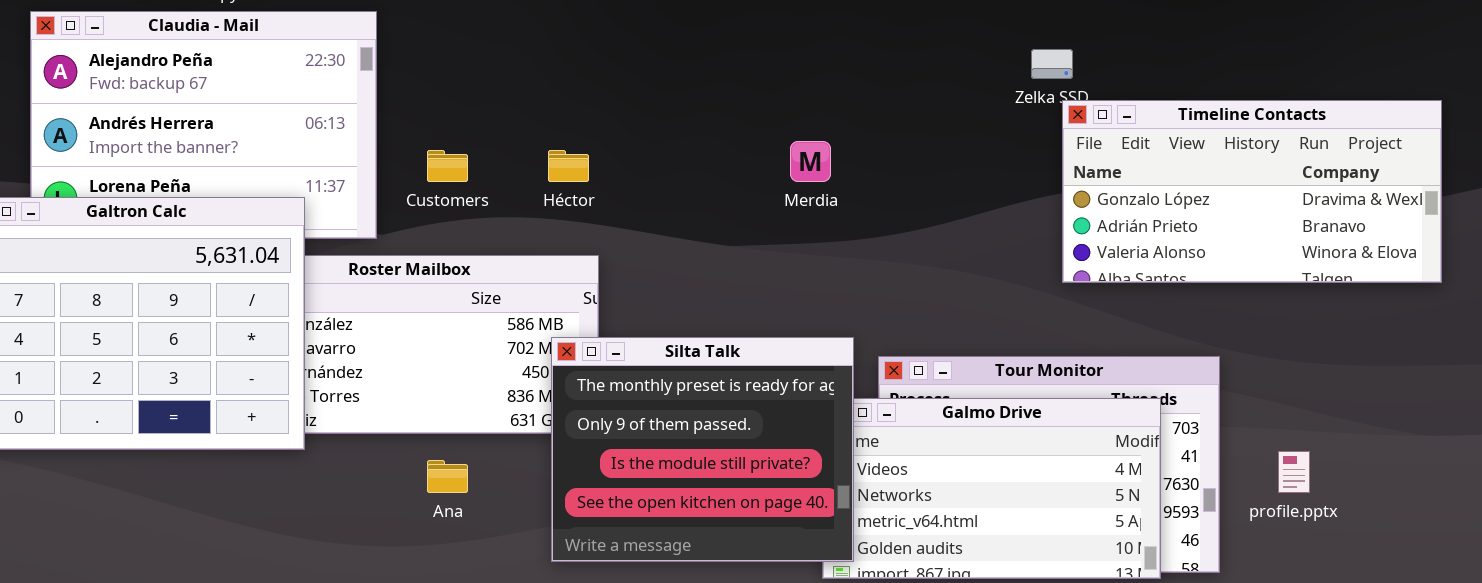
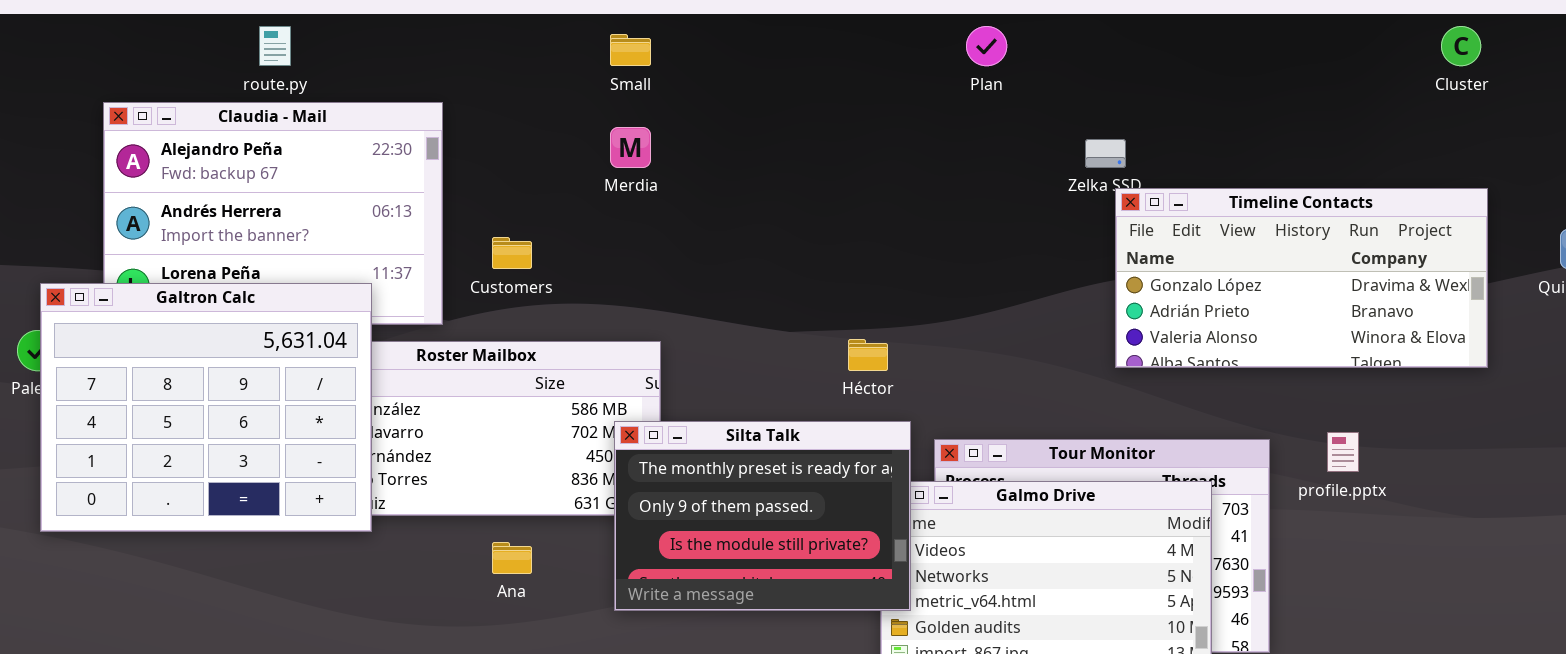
Merdia: [790,141,831,182] -> [610,127,651,168], moved
Héctor: [548,150,589,182] -> [848,339,888,371], moved
Silta Talk: [551,337,854,562] -> [614,421,911,611], resized
profile.pptx: [1278,451,1310,493] -> [1327,432,1359,472], moved

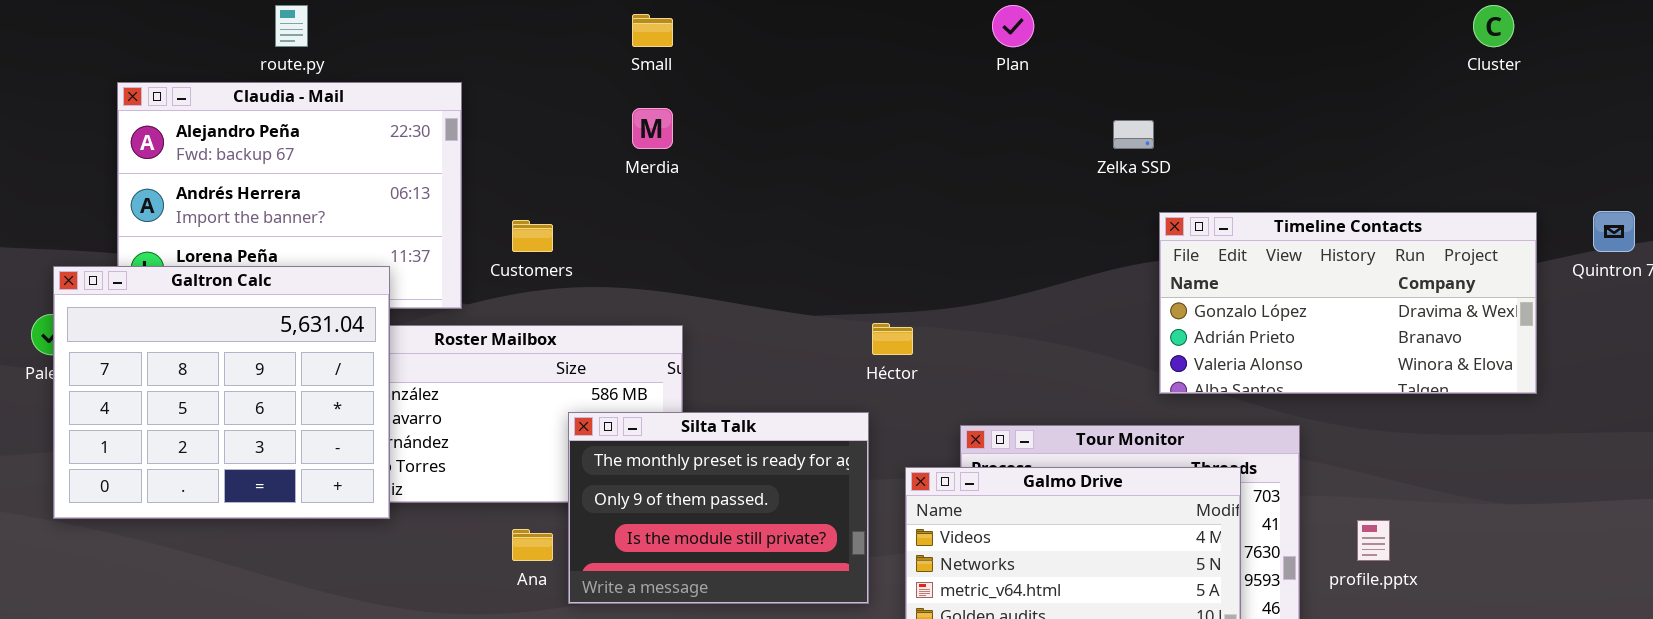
Timeline Contacts: [1115,188,1488,368] -> [1159,212,1537,394], moved
Silta Talk: [614,421,911,611] -> [568,412,869,604], moved
profile.pptx: [1327,432,1359,472] -> [1357,520,1390,561], moved

